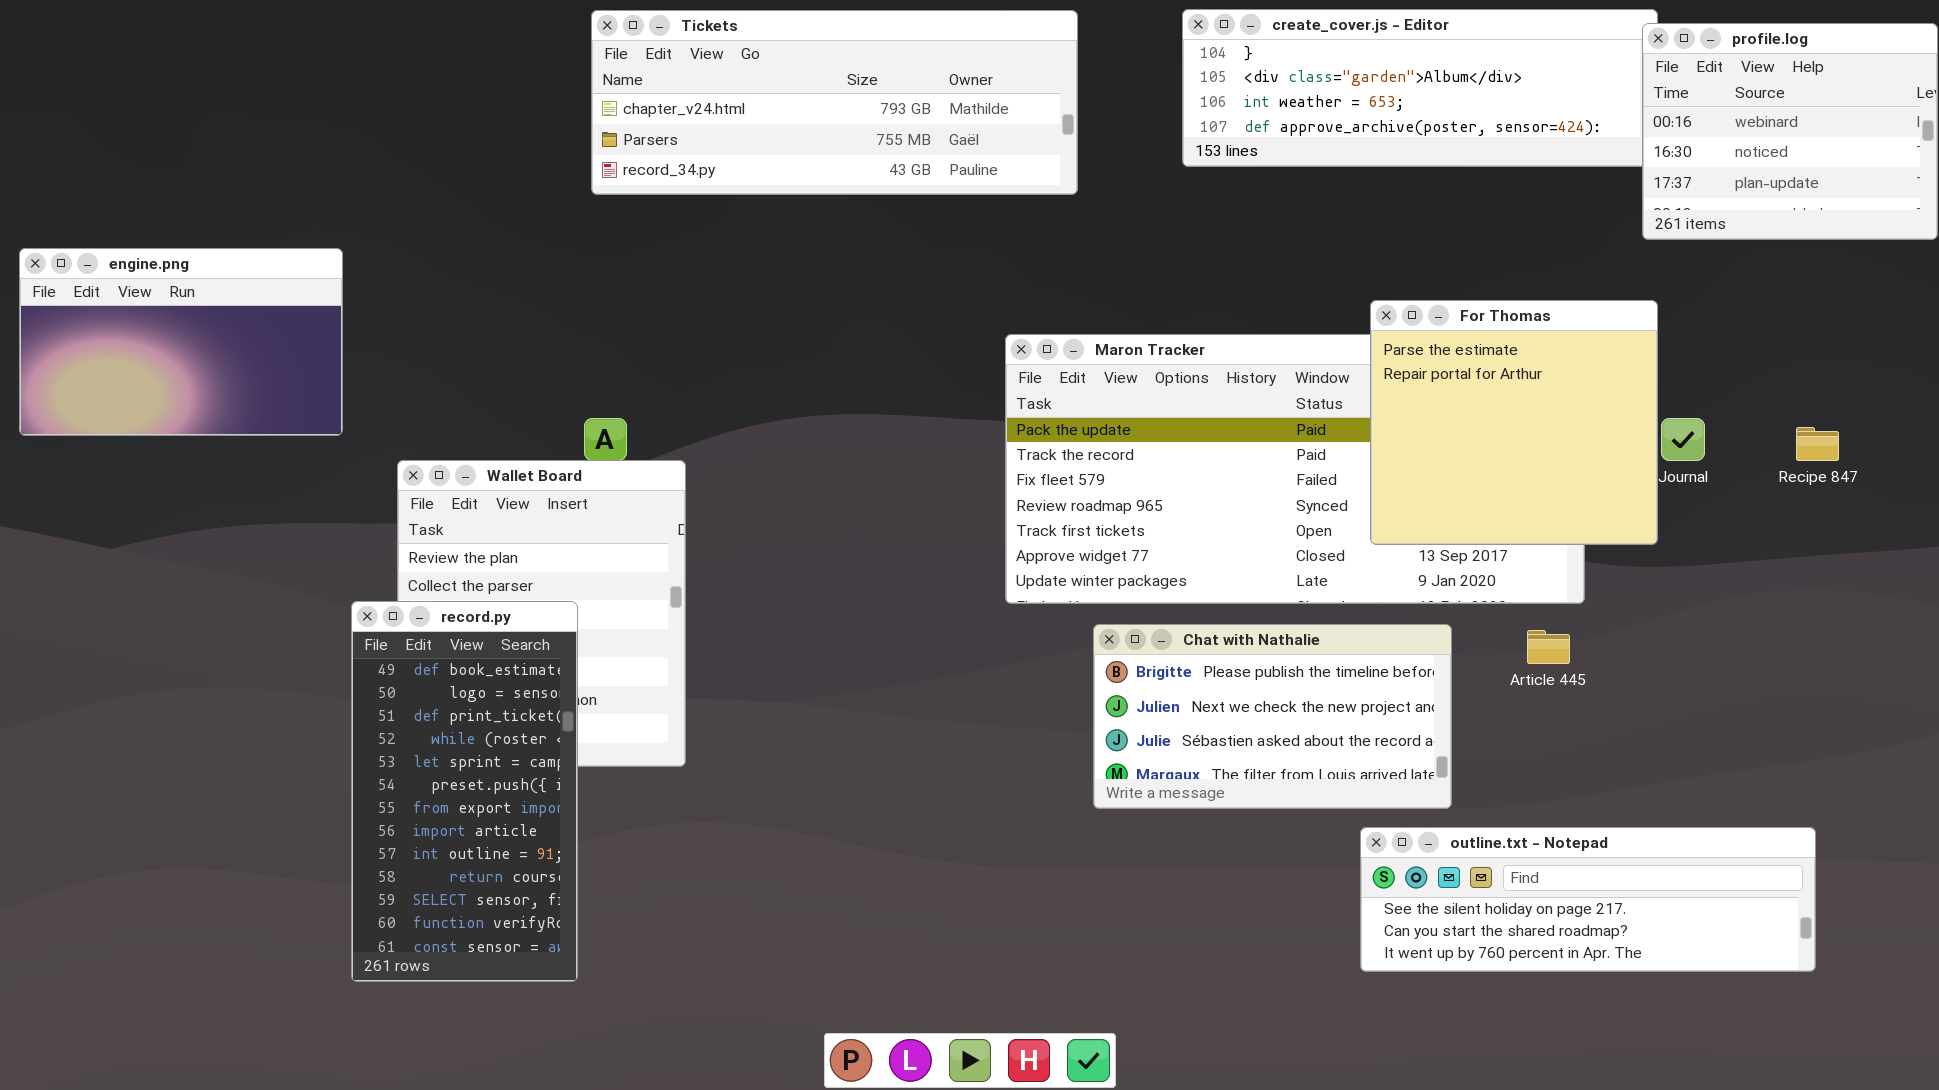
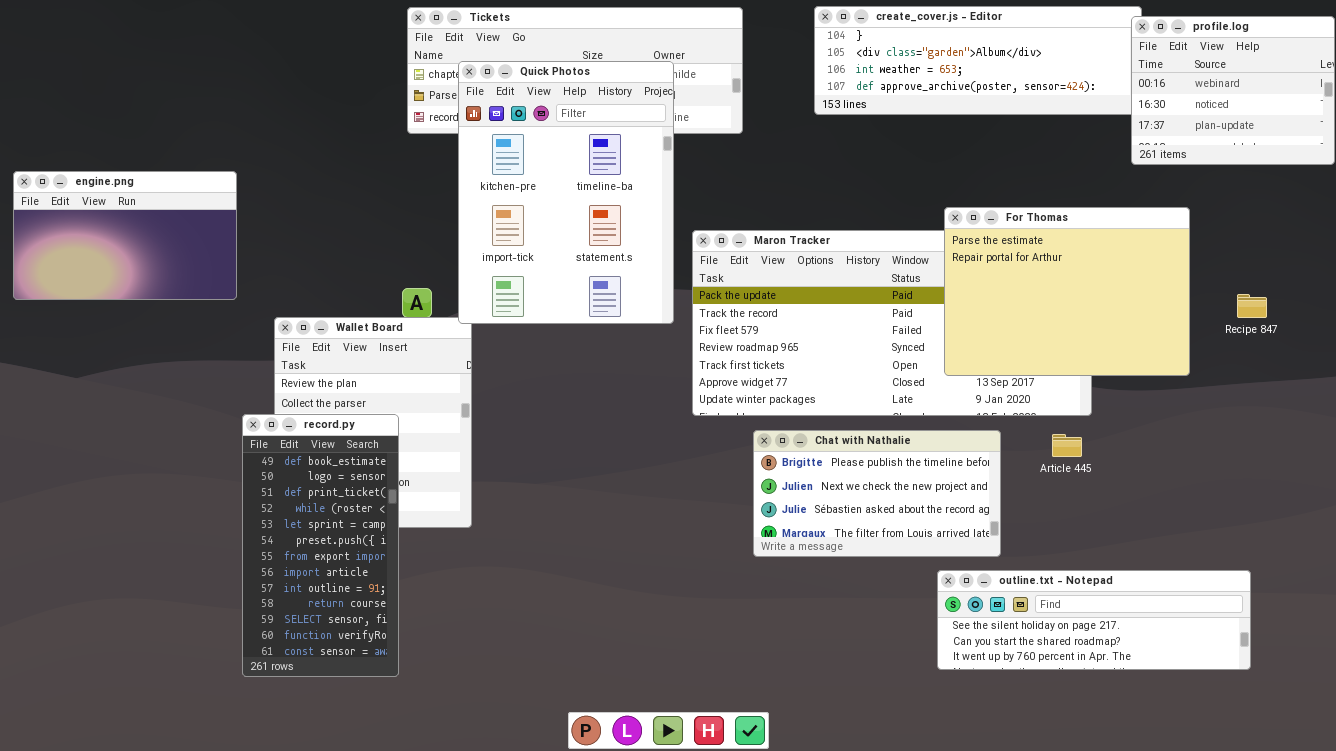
Quick Photos: none -> [458,61,674,324], opened
For Thomas: [1370,300,1658,545] -> [944,207,1190,376], resized

